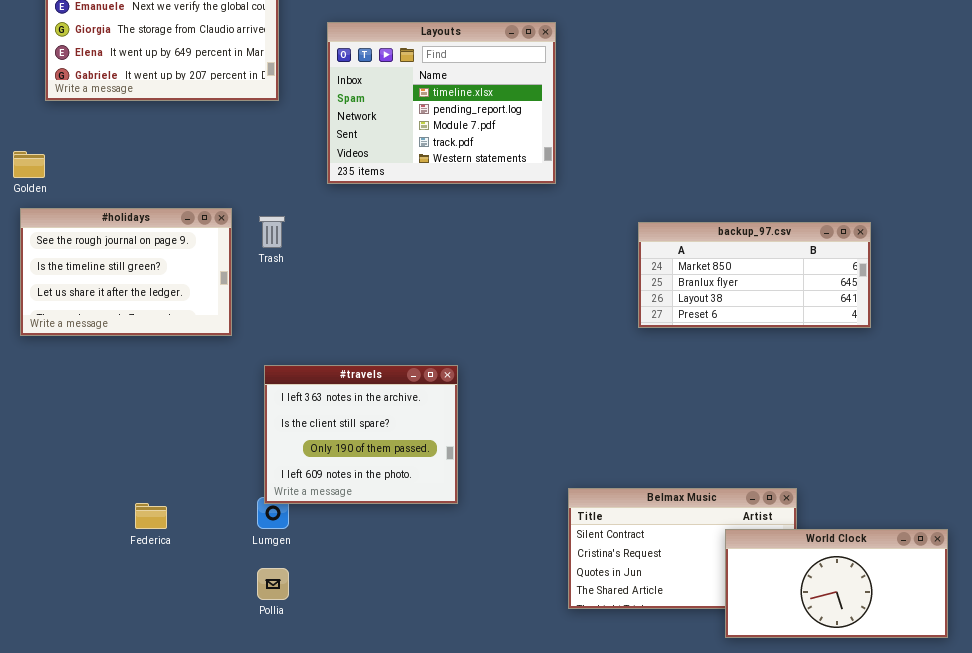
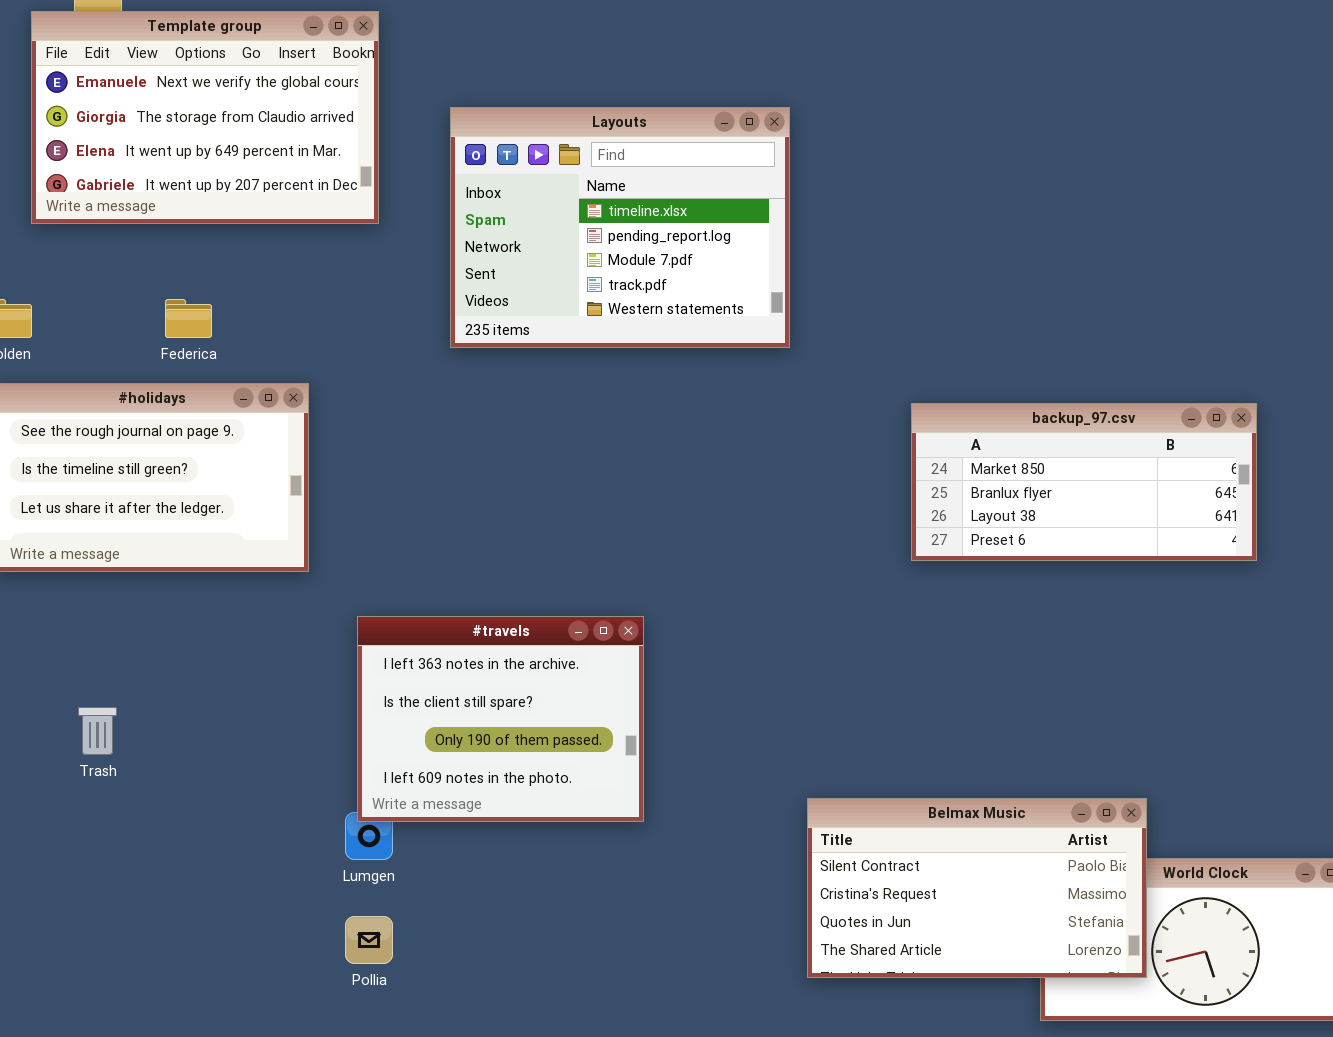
Trash: [259,216,285,248] -> [78,707,117,755], moved
Belmax Music: [568,488,797,609] -> [807,798,1147,978], raised
Federica: [135,503,167,529] -> [165,299,212,338], moved

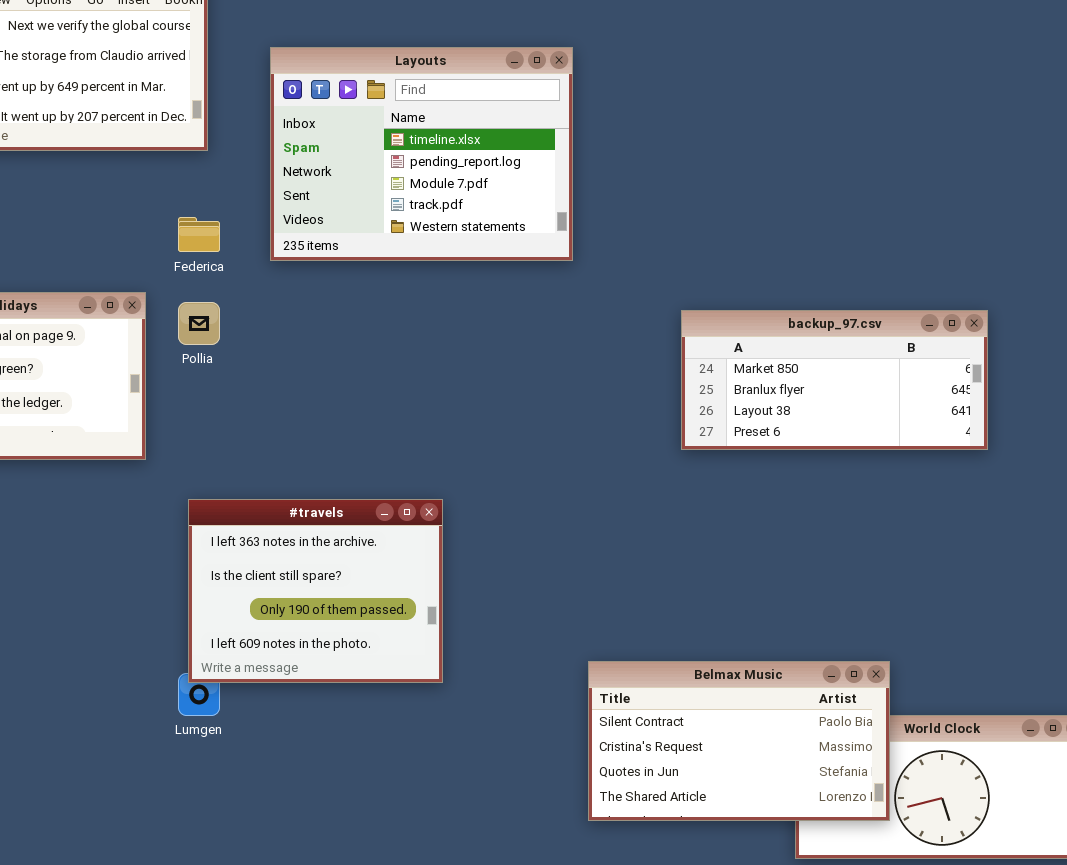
Federica: [165,299,212,338] -> [178,217,220,252], moved
Pollia: [345,916,393,964] -> [178,302,220,345], moved

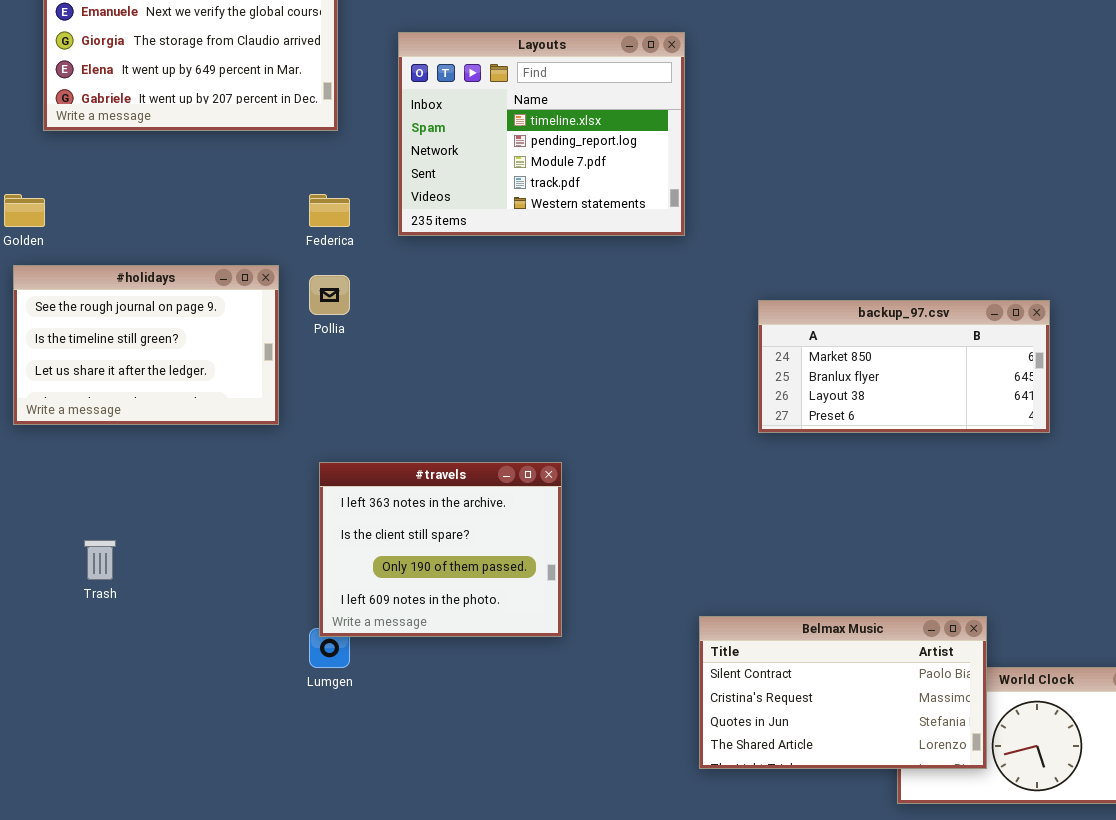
backup_97.csv: [681,310,988,450] -> [758,300,1050,433], moved

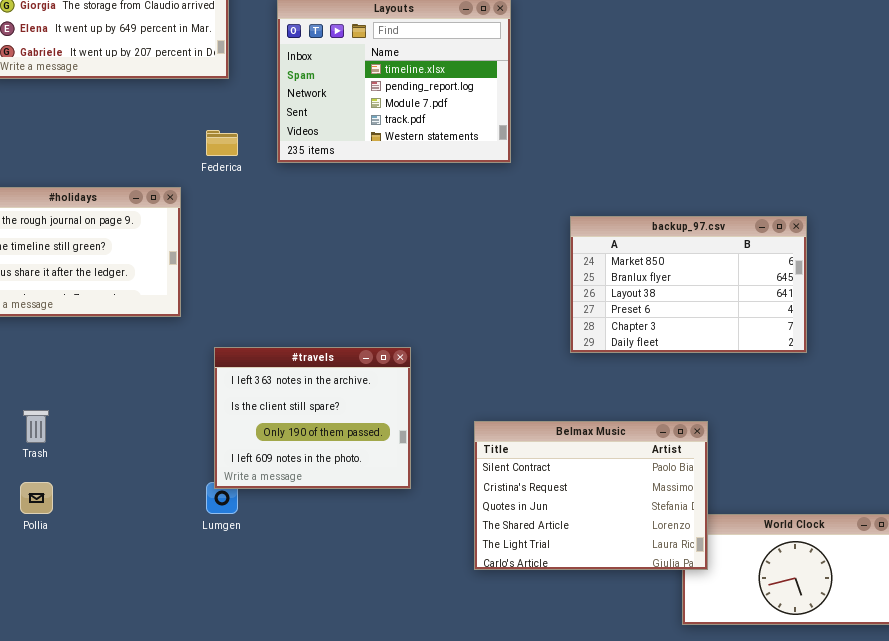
Pollia: [309,275,350,315] -> [20,482,53,514], moved
backup_97.csv: [758,300,1050,433] -> [570,216,807,353], resized
Belmax Music: [699,616,987,769] -> [474,421,708,570], moved, resized

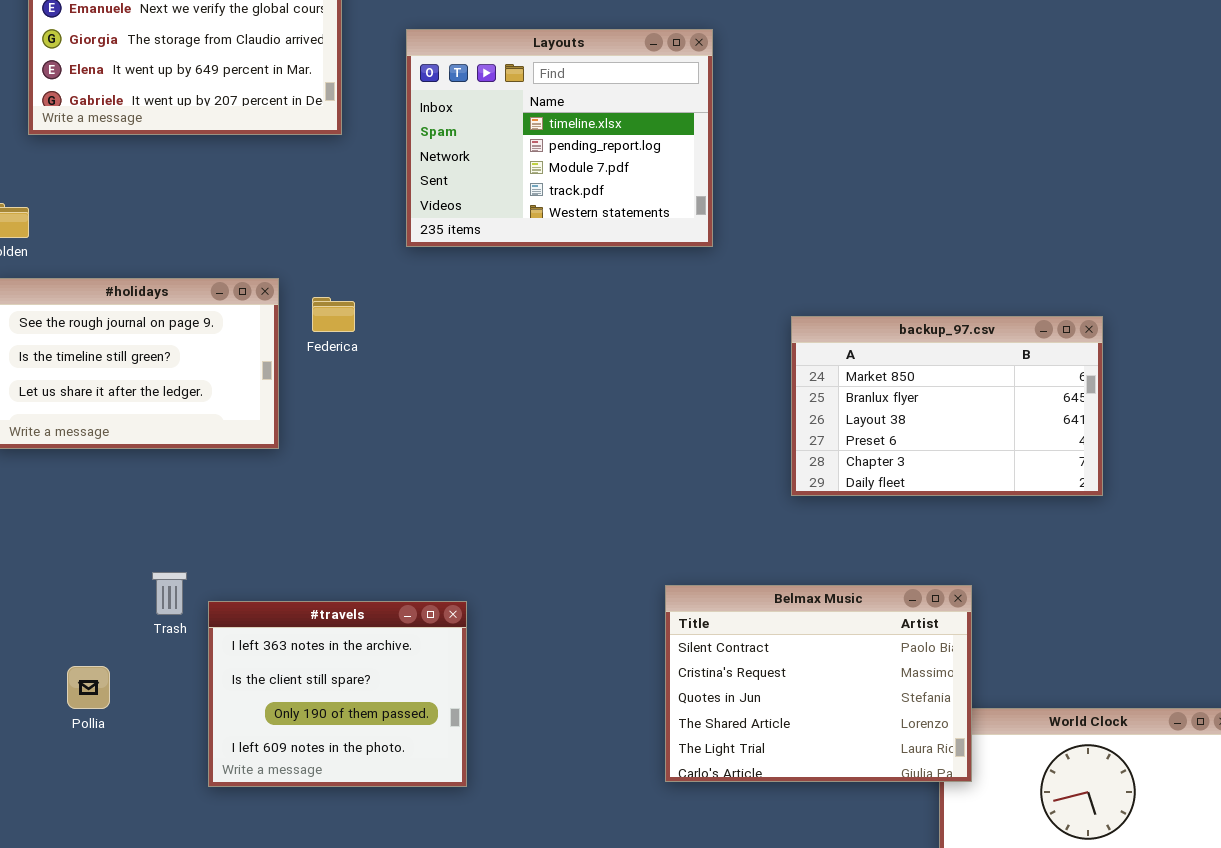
Federica: [206,130,238,156] -> [312,297,355,332], moved
#travels: [214,347,411,489] -> [208,601,467,787], moved
Trash: [23,410,49,443] -> [152,572,187,615], moved

